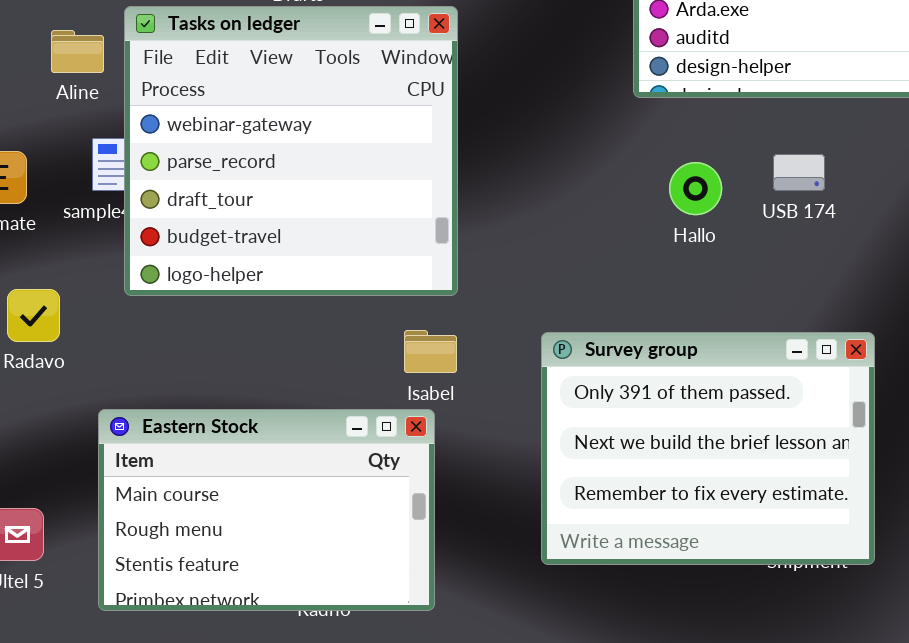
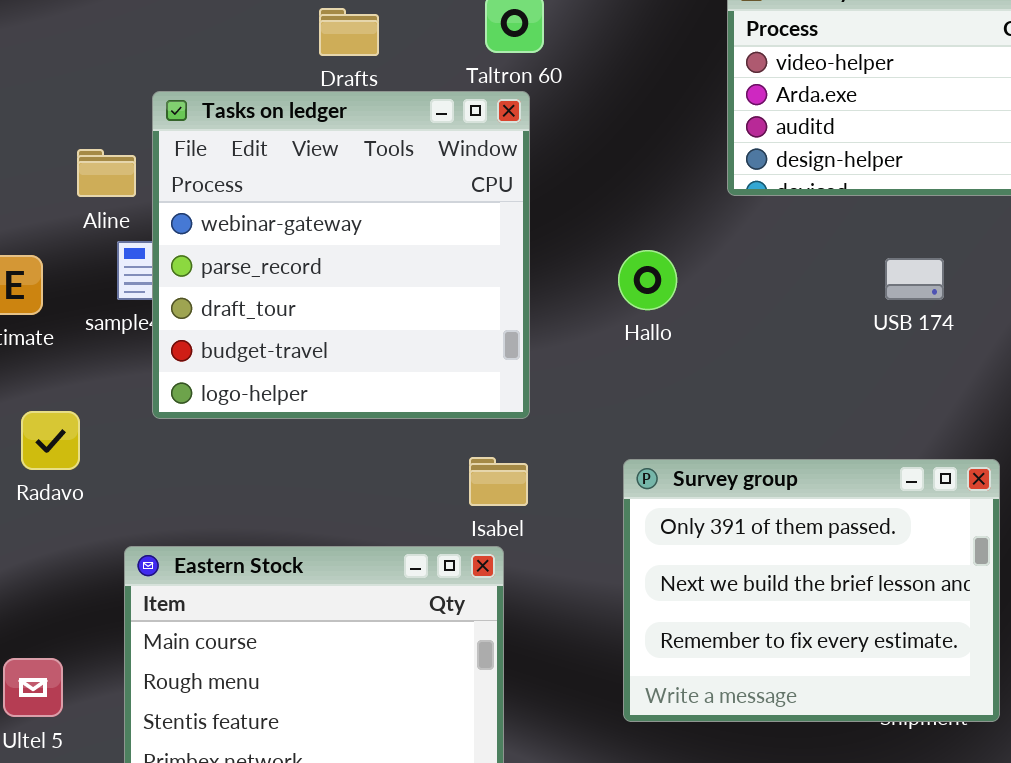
Aline: [51,30,104,73] -> [77,149,136,197], moved
Hallo: [669,162,722,215] -> [618,250,677,310], moved

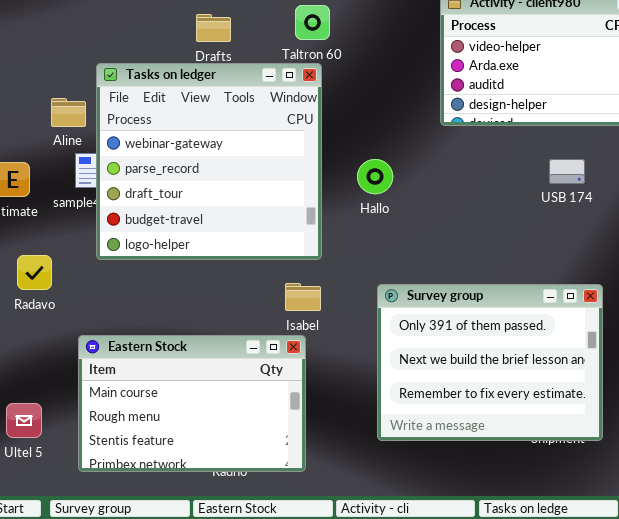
Hallo: [618,250,677,310] -> [357,159,393,194], moved
USB 174: [885,258,944,300] -> [549,159,585,184], moved

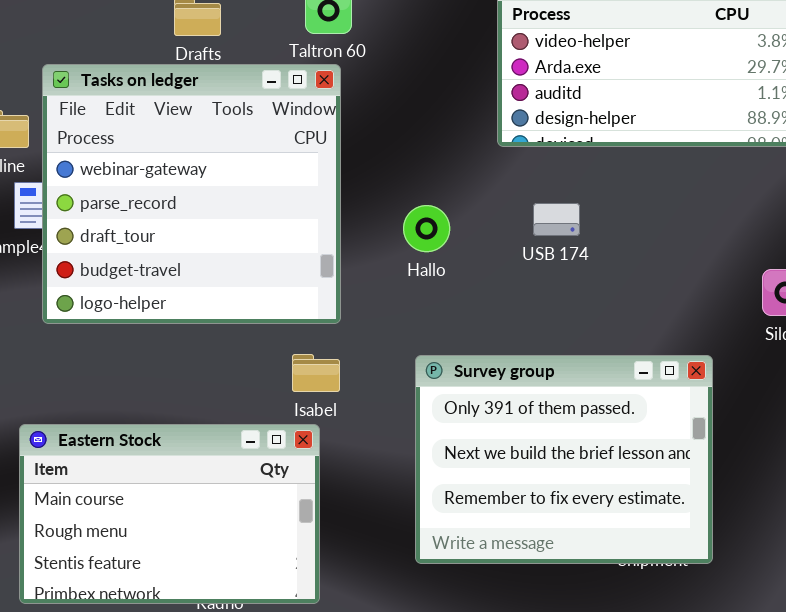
Hallo: [357,159,393,194] -> [403,205,450,252], moved
USB 174: [549,159,585,184] -> [533,203,580,236], moved

